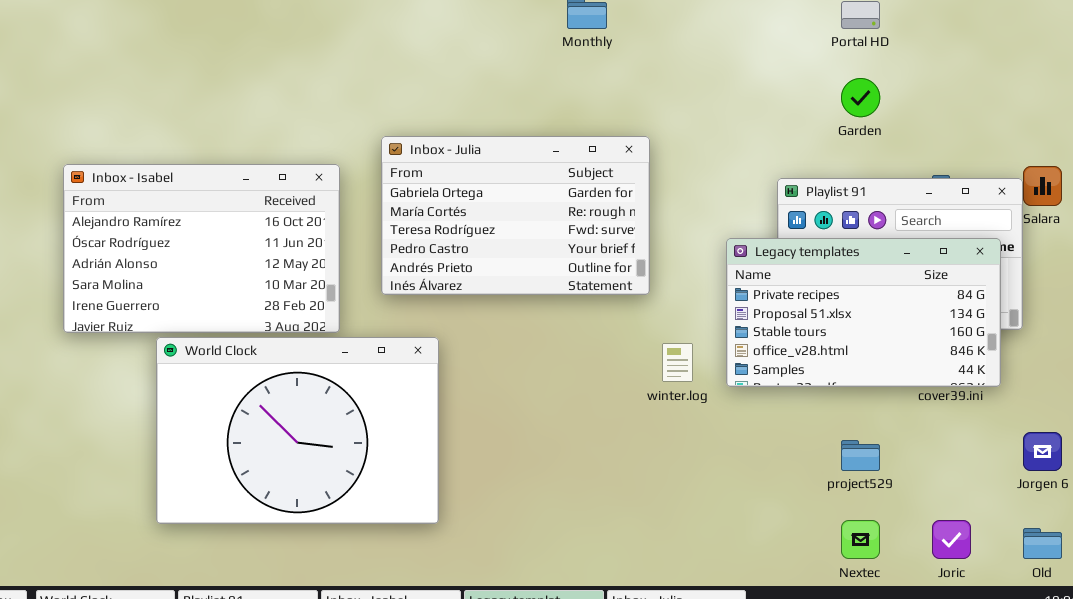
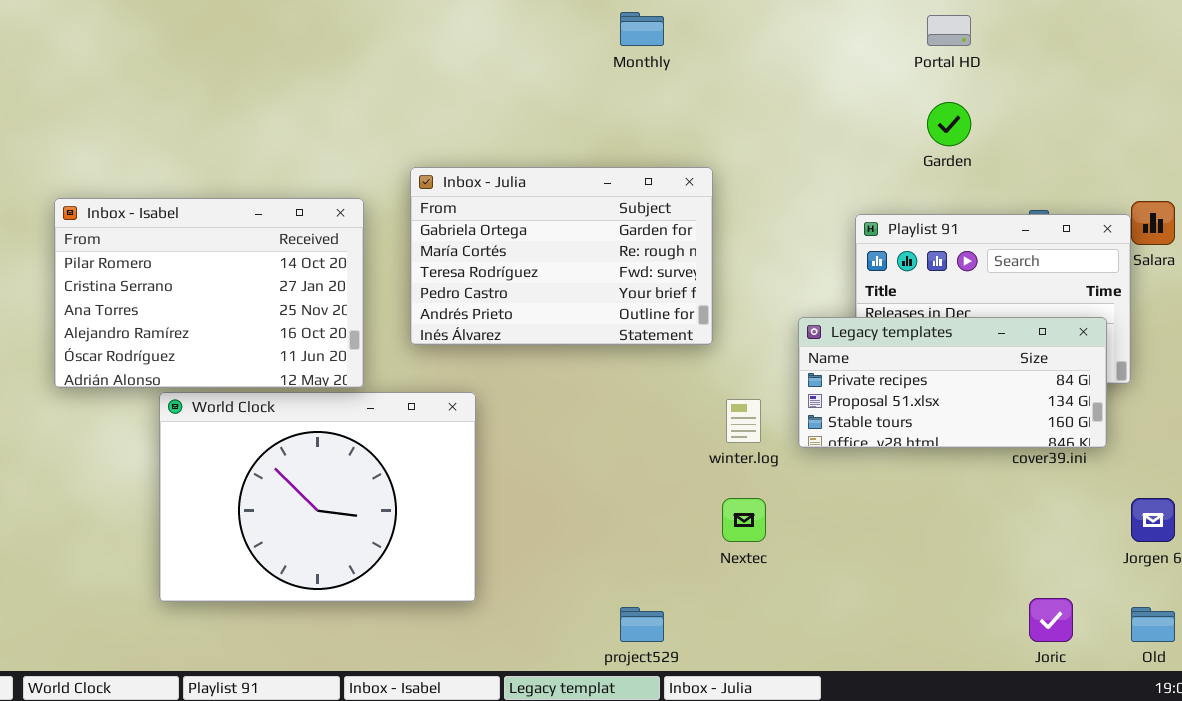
Inbox - Isabel: [63,164,340,333] -> [54,198,364,388], scrolled up 3 rows
Legacy templates: [726,238,1001,387] -> [798,317,1107,448], resized
project529: [841,440,880,471] -> [620,607,664,642], moved
Nextec: [841,520,880,559] -> [722,498,766,542], moved

